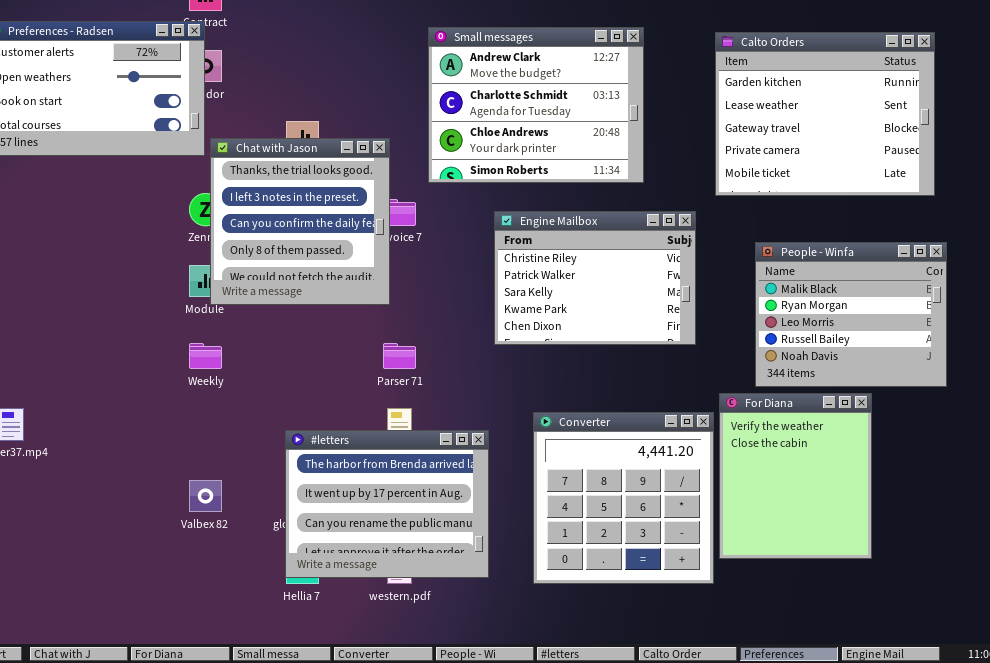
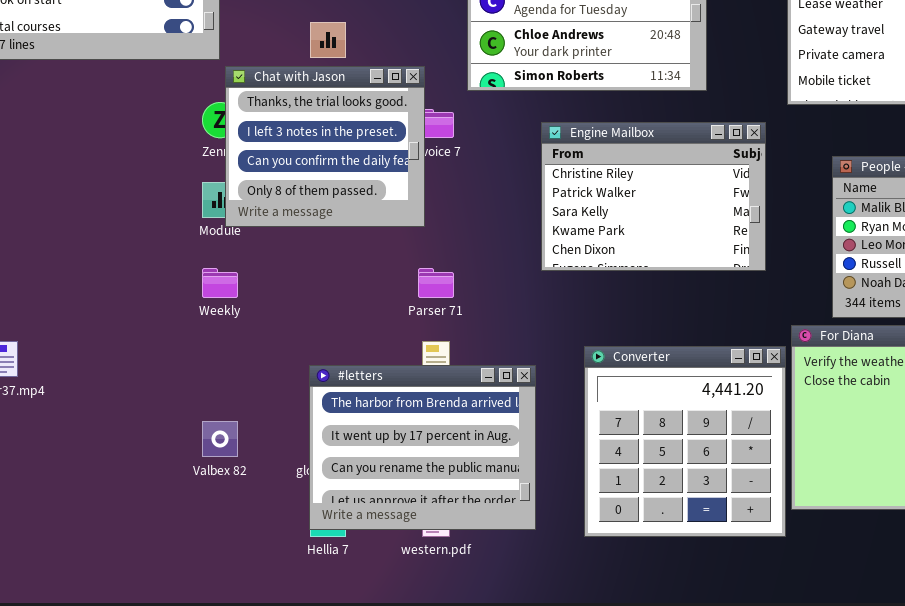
Chat with Jason: [210,138,390,305] -> [225,66,425,227], resized

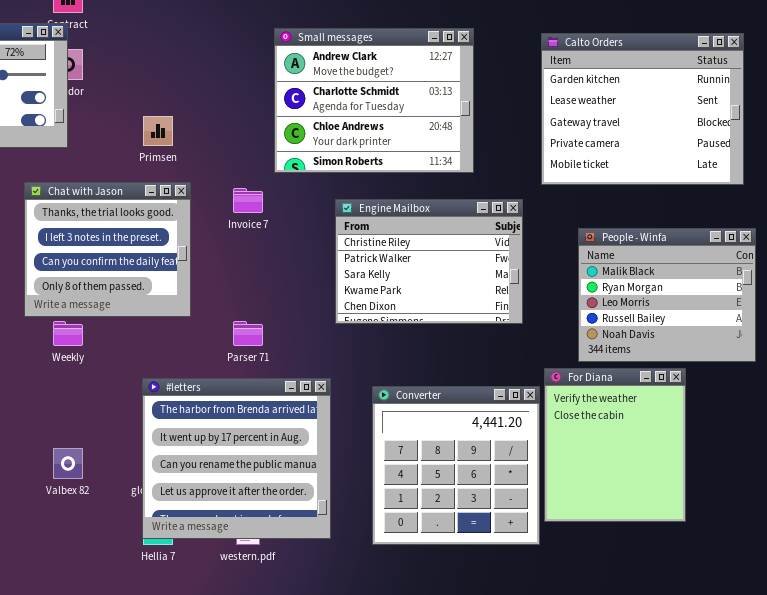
Chat with Jason: [225,66,425,227] -> [24,182,191,317], moved
#letters: [309,365,536,530] -> [142,378,331,539], resized

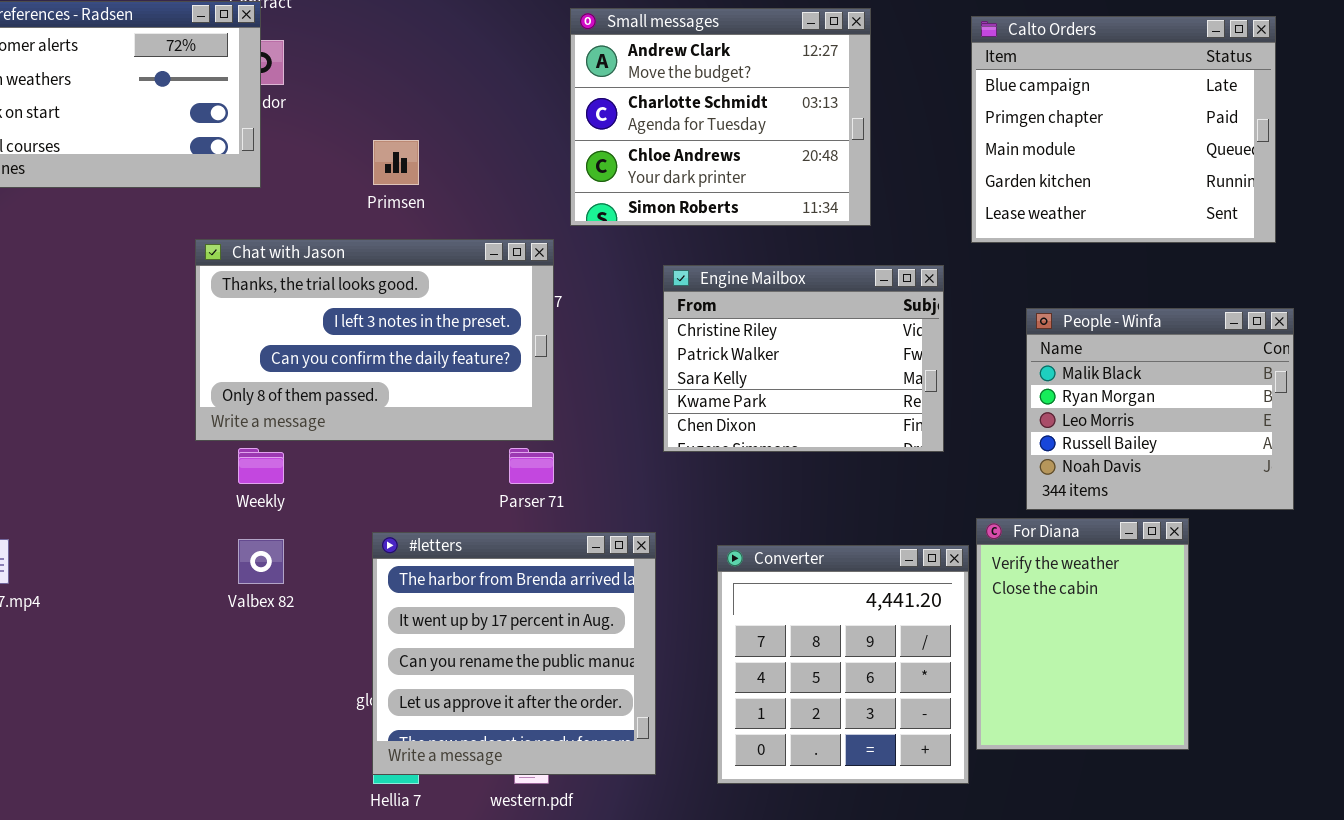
Calto Orders: [541,33,744,185] -> [971,16,1276,243], scrolled up 3 rows
Chat with Jason: [24,182,191,317] -> [195,239,554,441], resized
Valbex 82: [53,448,83,479] -> [238,539,284,584], moved

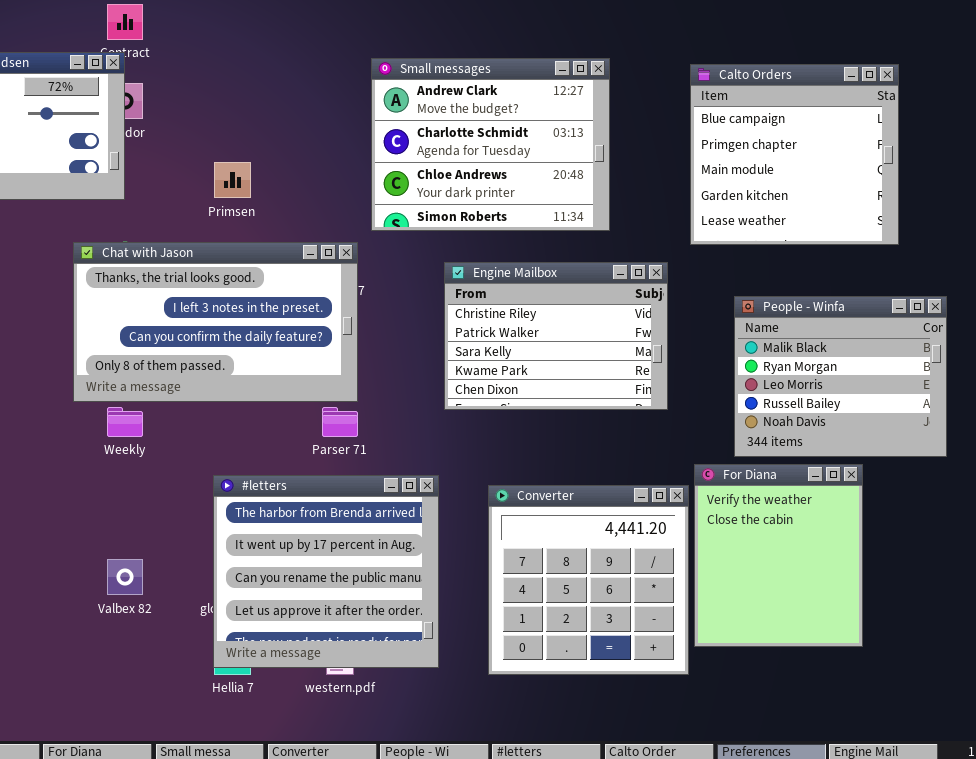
Calto Orders: [971,16,1276,243] -> [690,64,899,245], resized
Valbex 82: [238,539,284,584] -> [107,559,143,595], moved

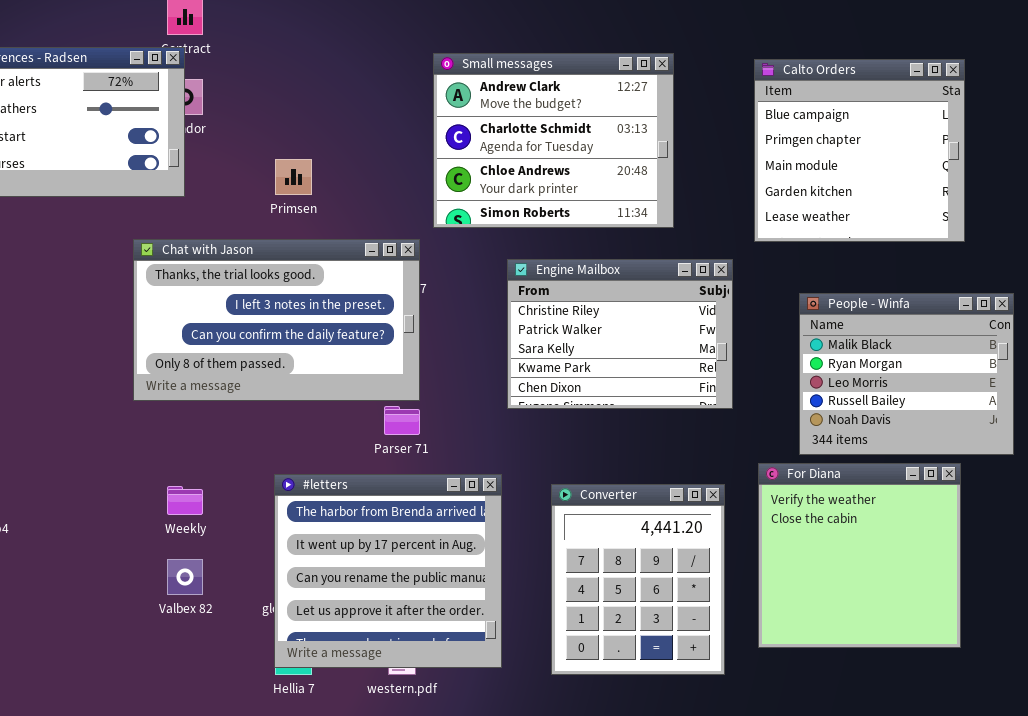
Weekly: [107,407,143,437] -> [167,486,203,515], moved
For Diana: [694,464,863,647] -> [758,463,961,648], resized
Converter: [488,485,689,675] -> [551,484,725,675], resized

